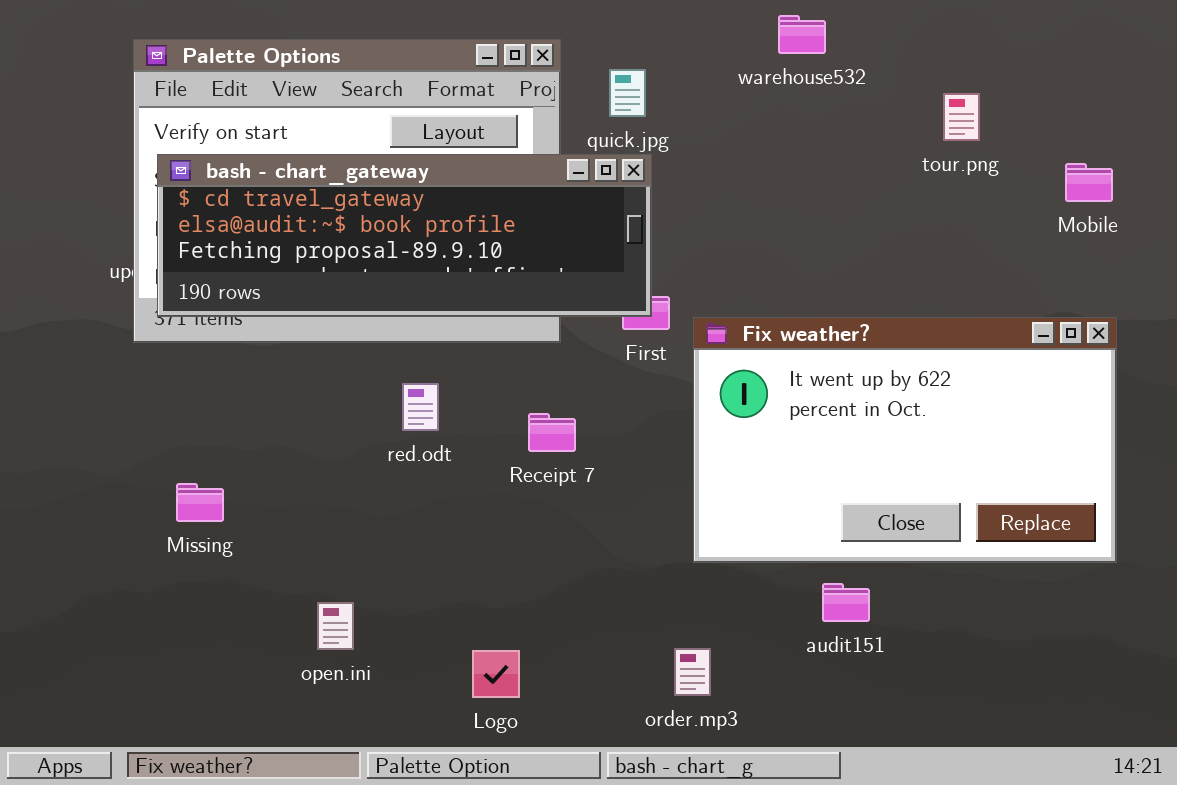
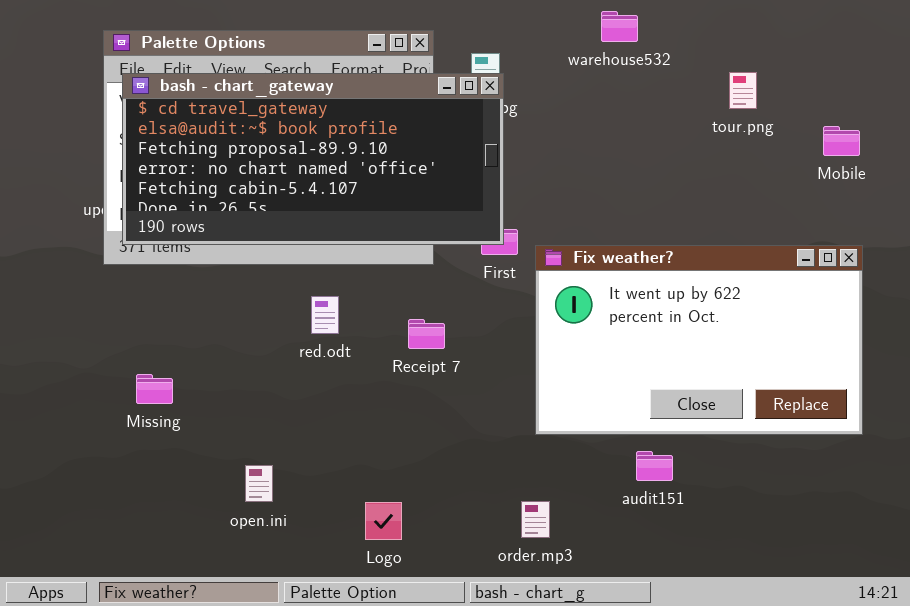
bash - chart_gateway: [157,154,652,317] -> [122,73,504,245], resized

